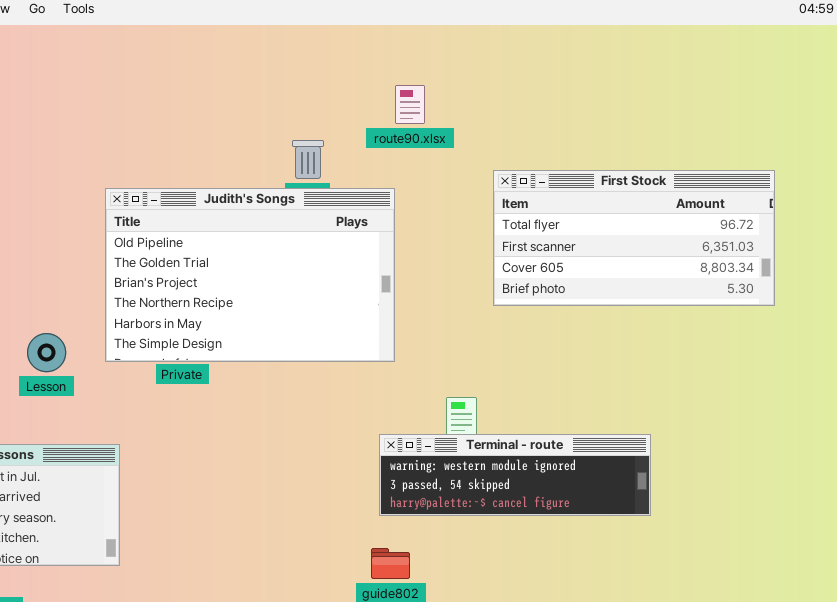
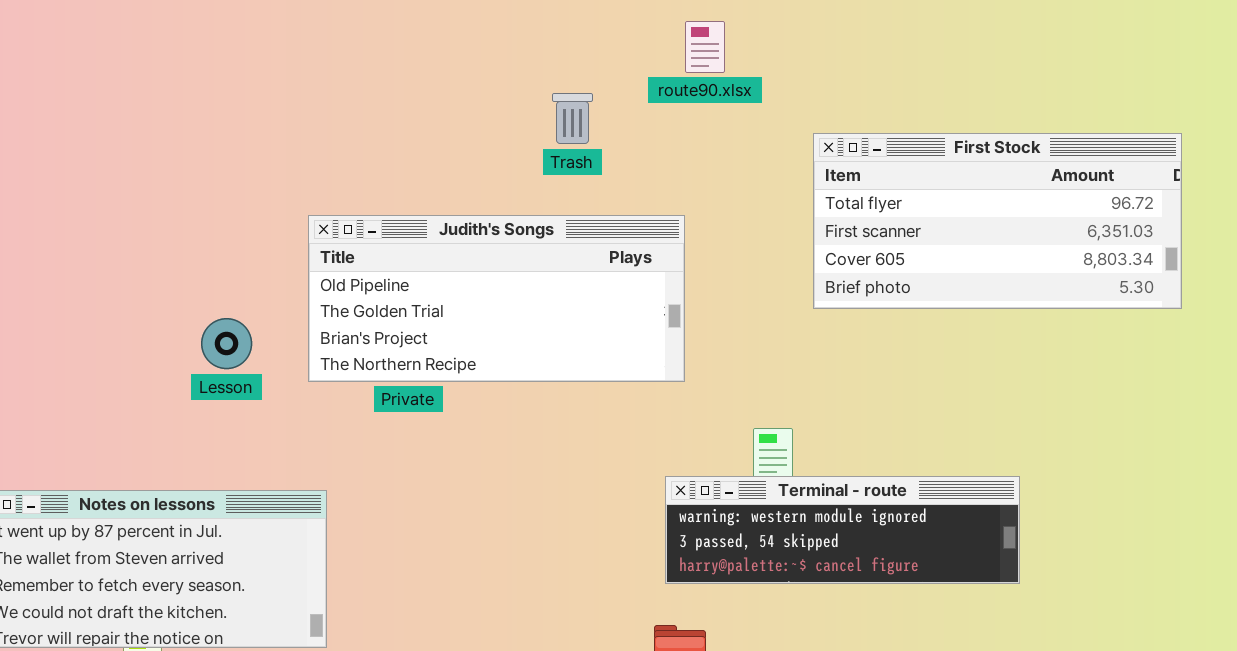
Judith's Songs: [105,188,395,362] -> [308,215,685,382], resized
Lesson: [27,333,66,372] -> [201,318,252,369], moved

